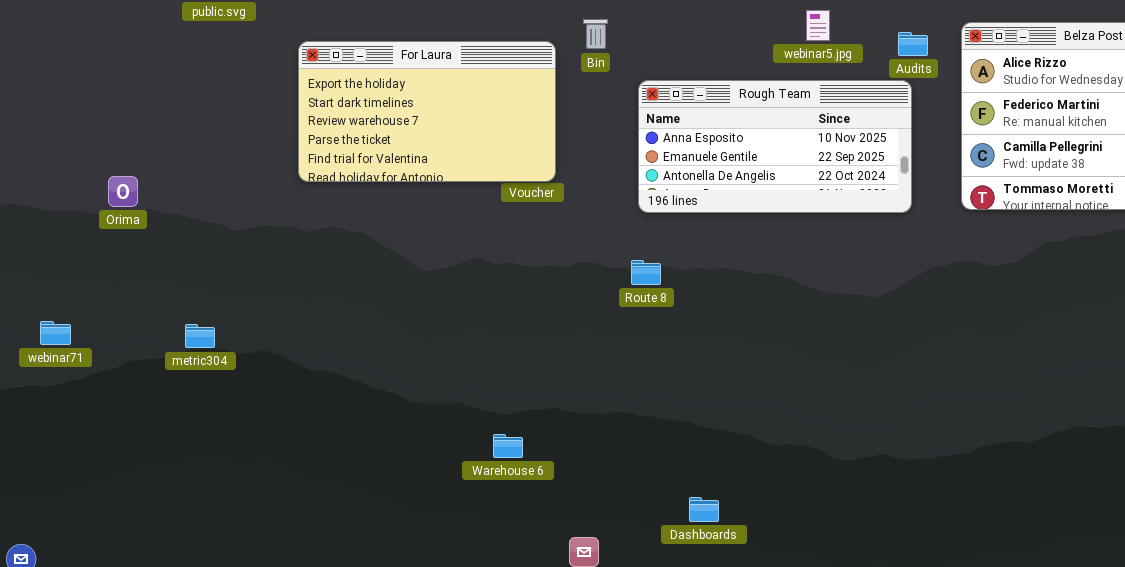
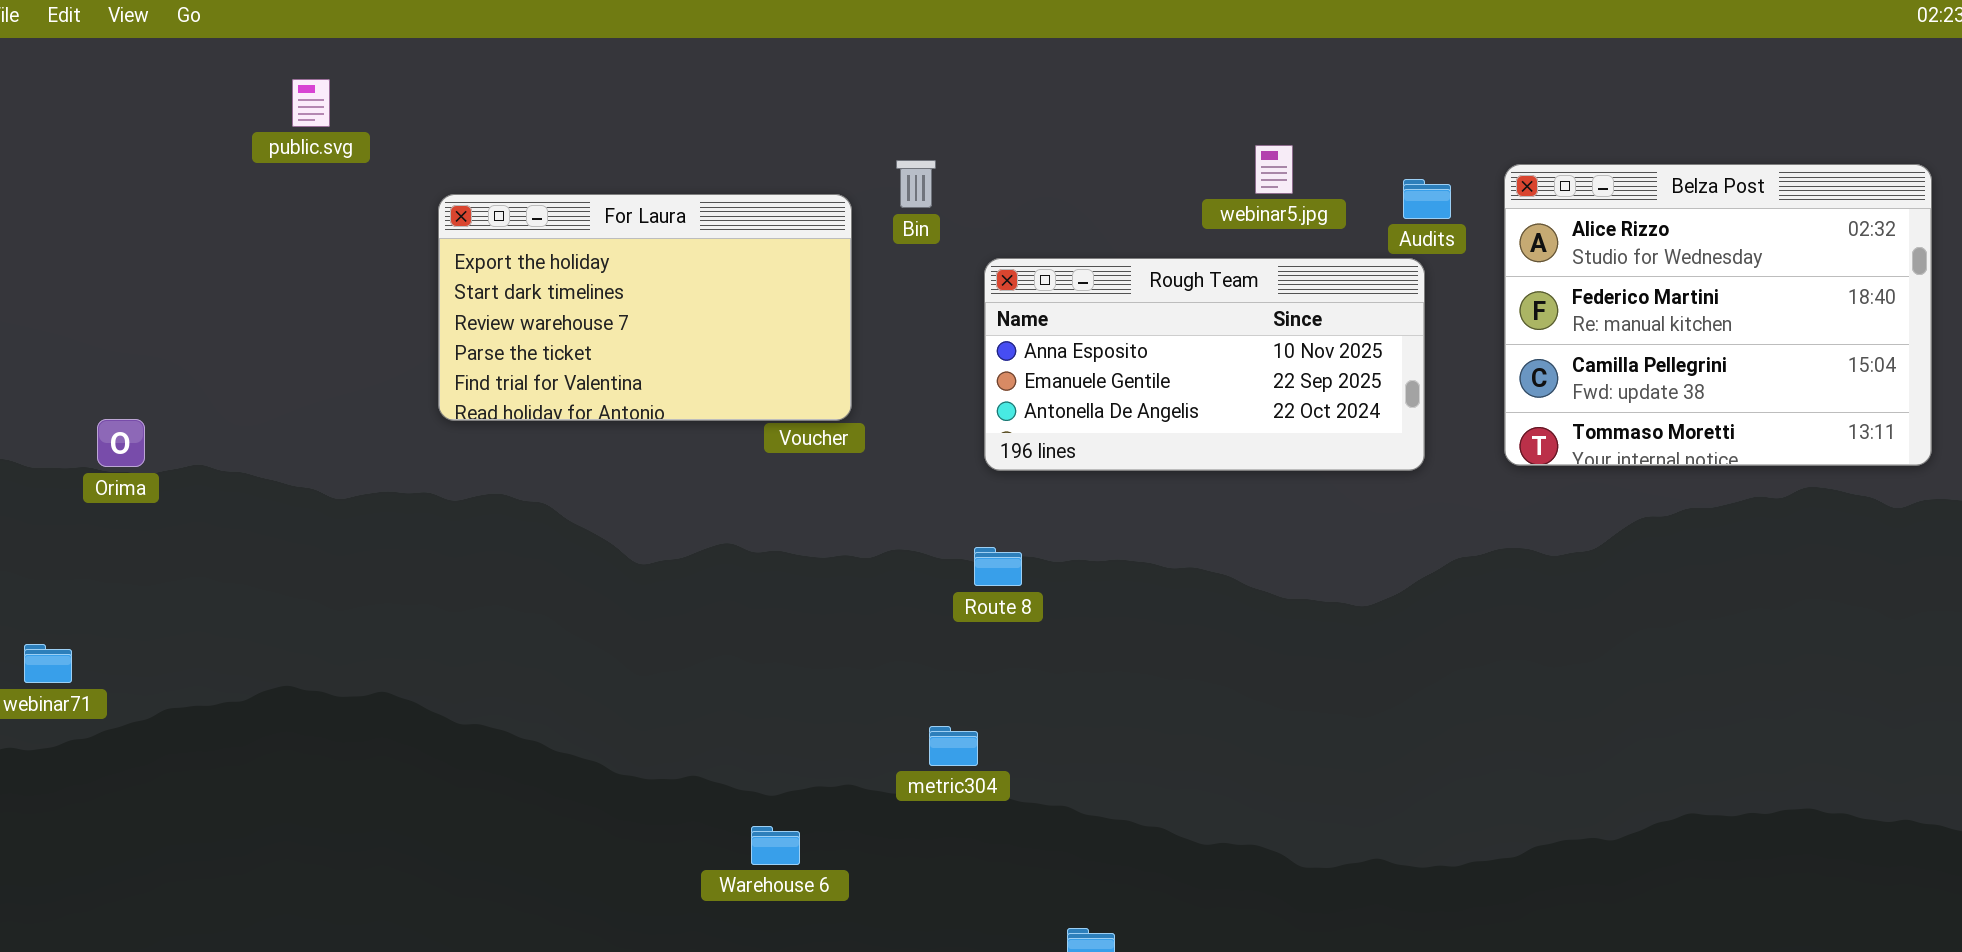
Orima: [108,176,138,207] -> [97,419,145,467], moved
metric304: [185,324,215,348] -> [929,726,978,766], moved

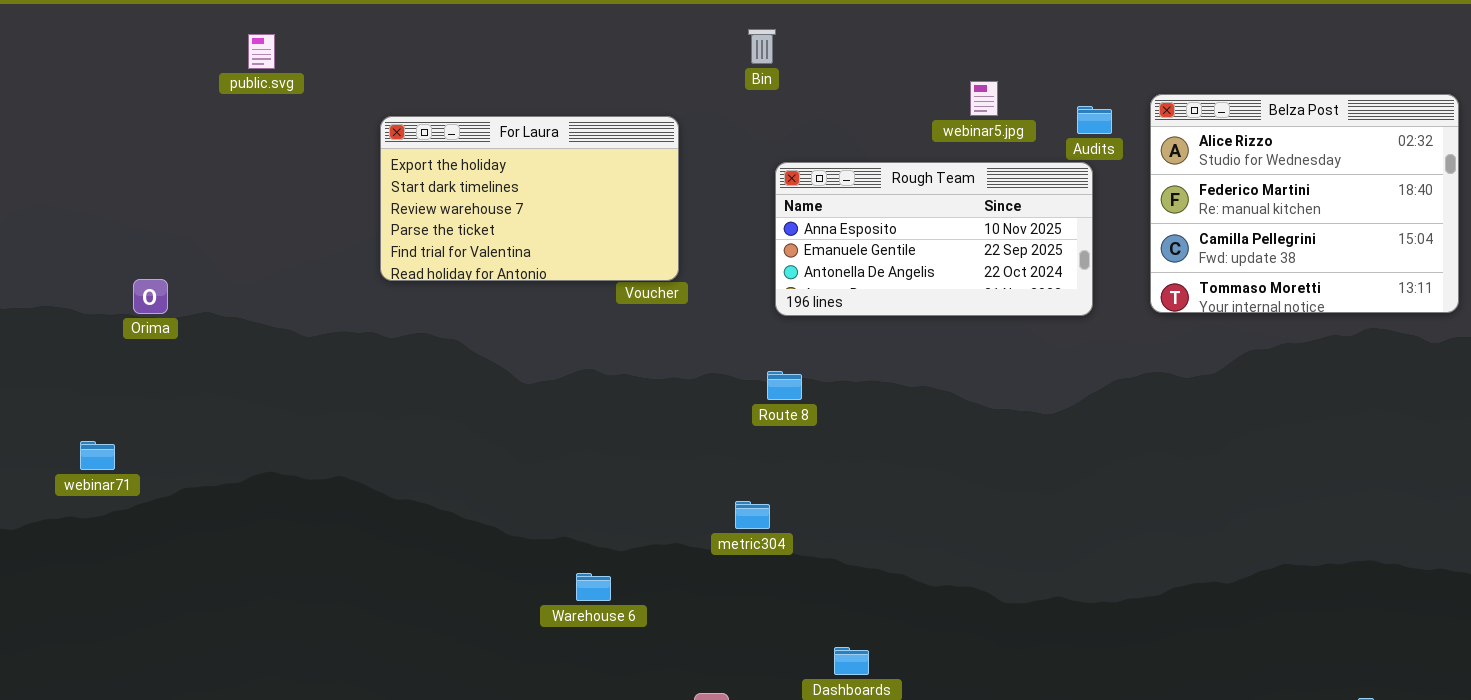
public.svg: [292,79,330,127] -> [248,34,275,69], moved
Bin: [896,160,936,208] -> [748,29,776,64], moved
Warehouse 6: [751,826,800,865] -> [576,573,611,601], moved

